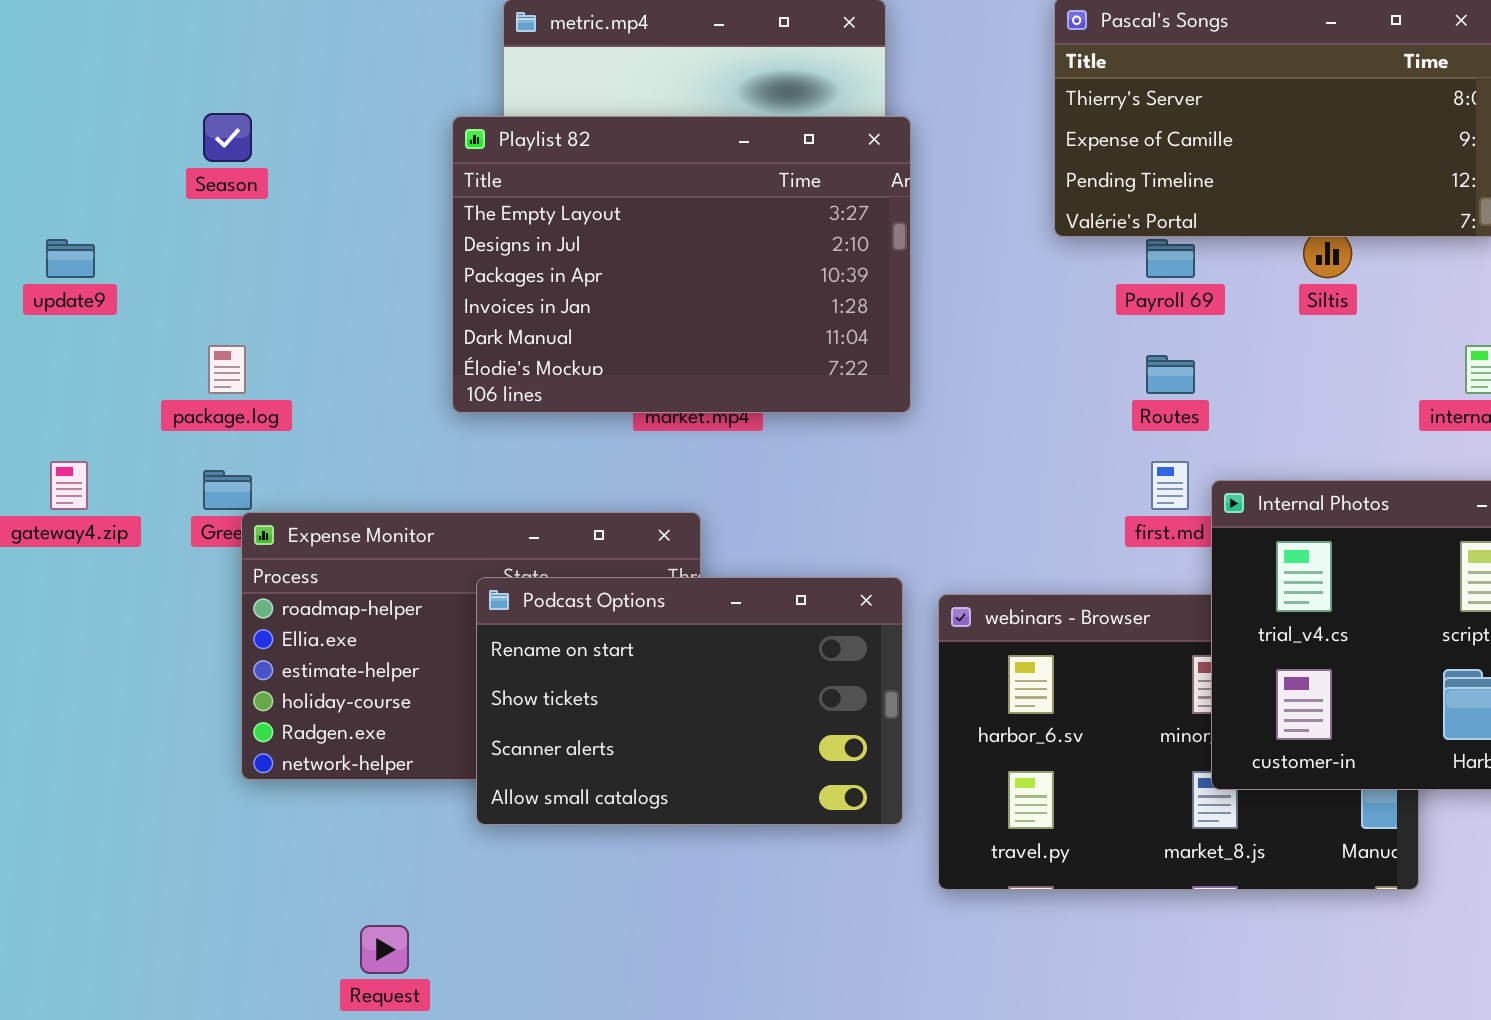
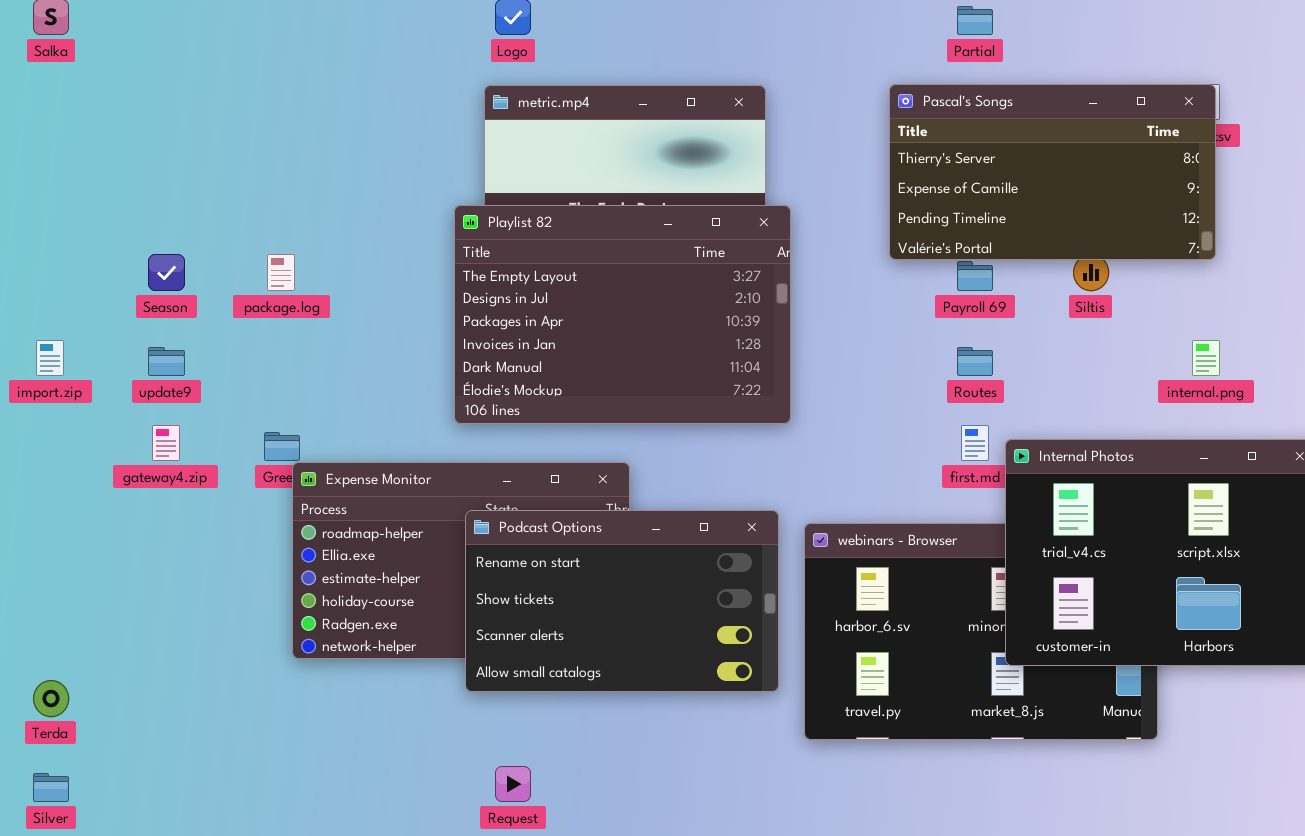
Season: [203,113,252,162] -> [148,254,185,291], moved
Playlist 82: [452,116,911,413] -> [454,205,791,424], moved
update9: [46,239,95,278] -> [148,347,185,376], moved
package.log: [208,345,246,394] -> [267,254,295,291], moved
Request: [360,925,409,974] -> [495,766,531,802], moved

